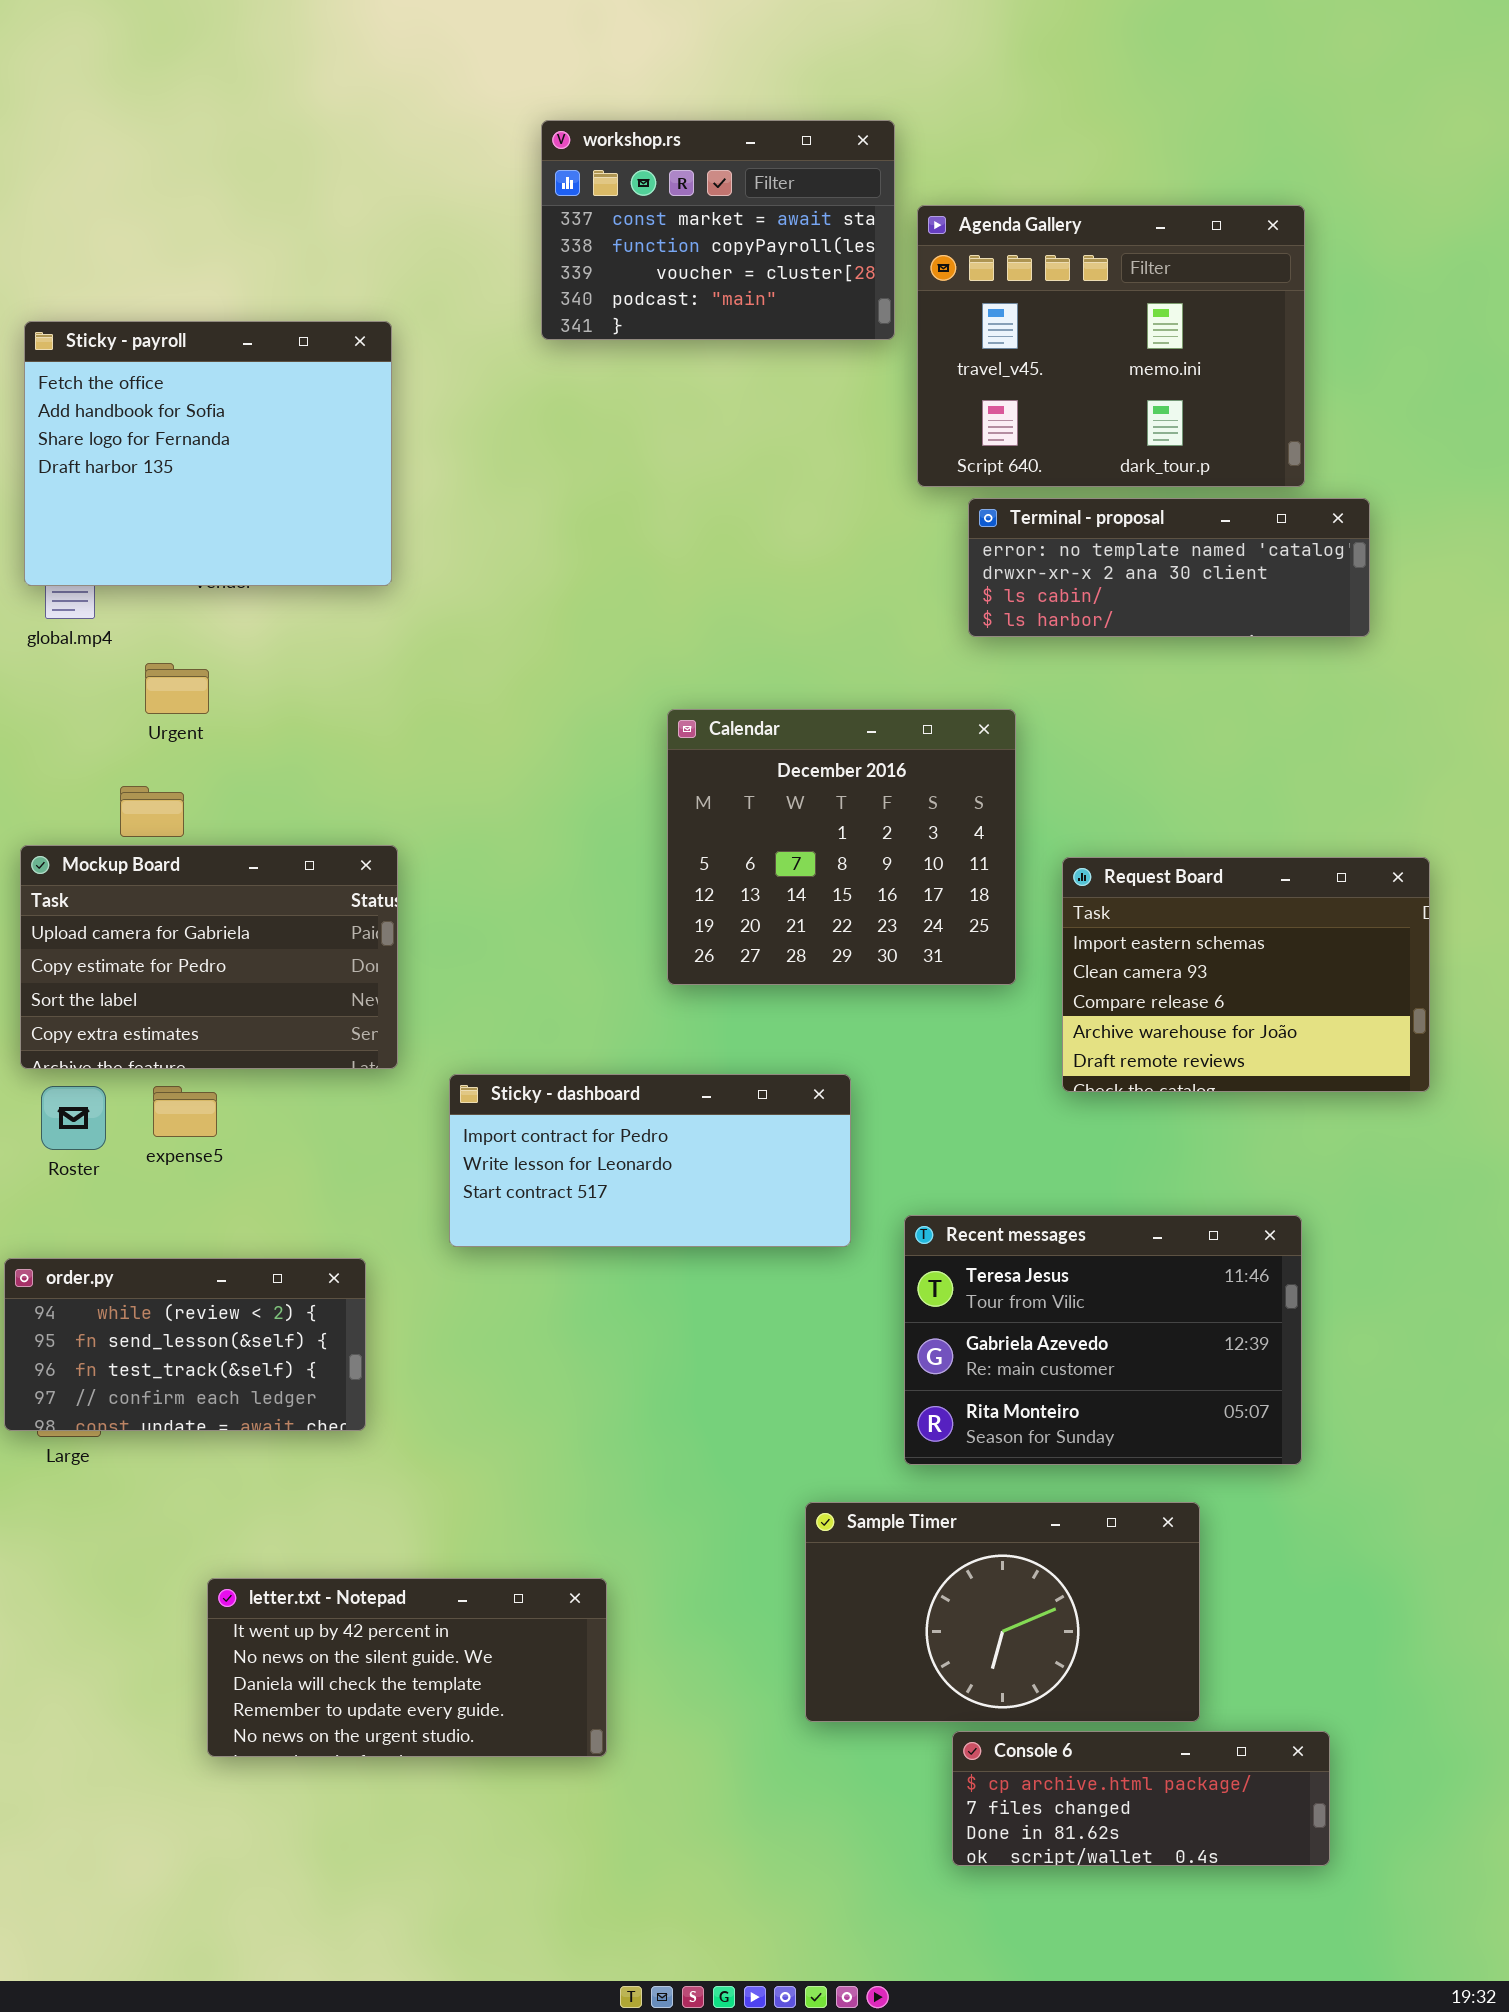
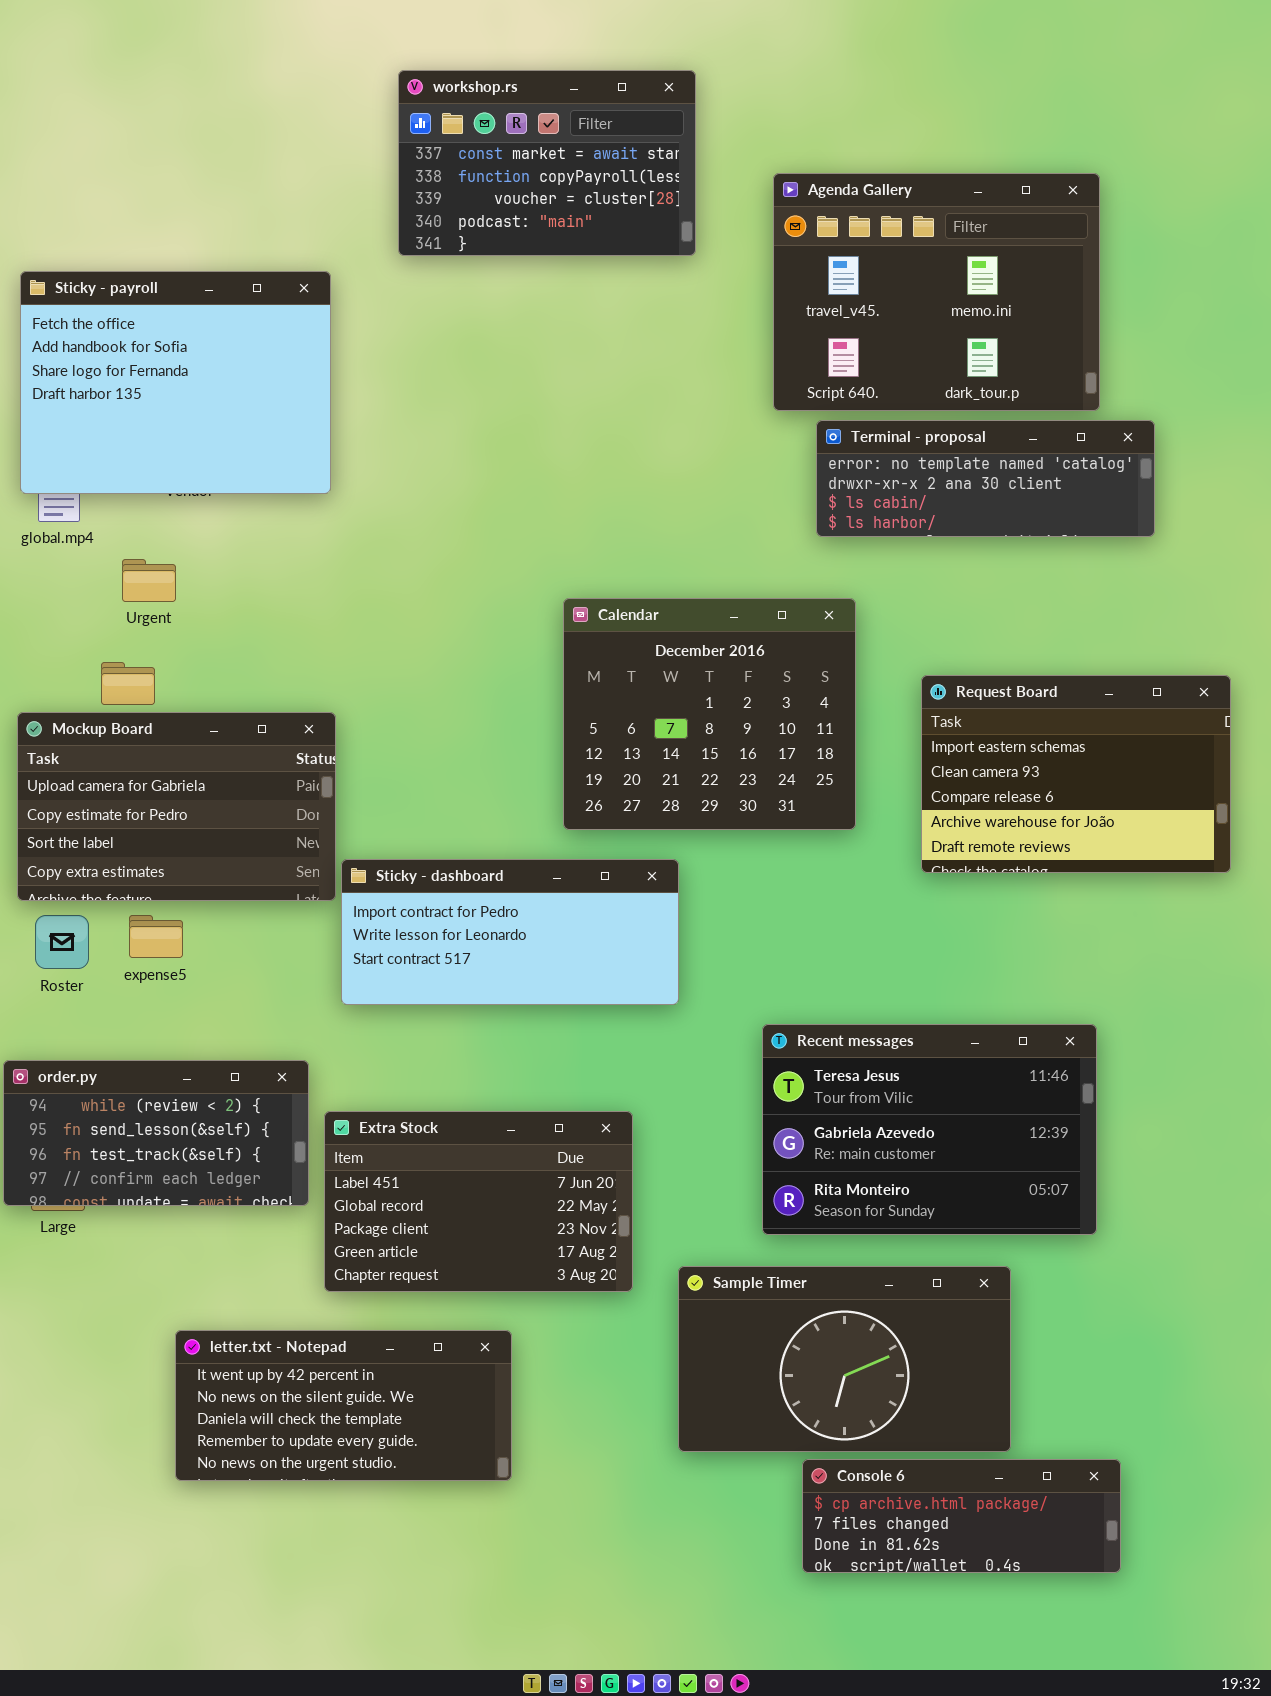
workshop.rs: [541,120,895,340] -> [398,70,696,256], moved
Request Board: [1062,857,1430,1092] -> [921,675,1231,873], moved
Sticky - dashboard: [449,1074,851,1247] -> [341,859,679,1005], moved
Extra Stock: none -> [324,1111,633,1292], opened

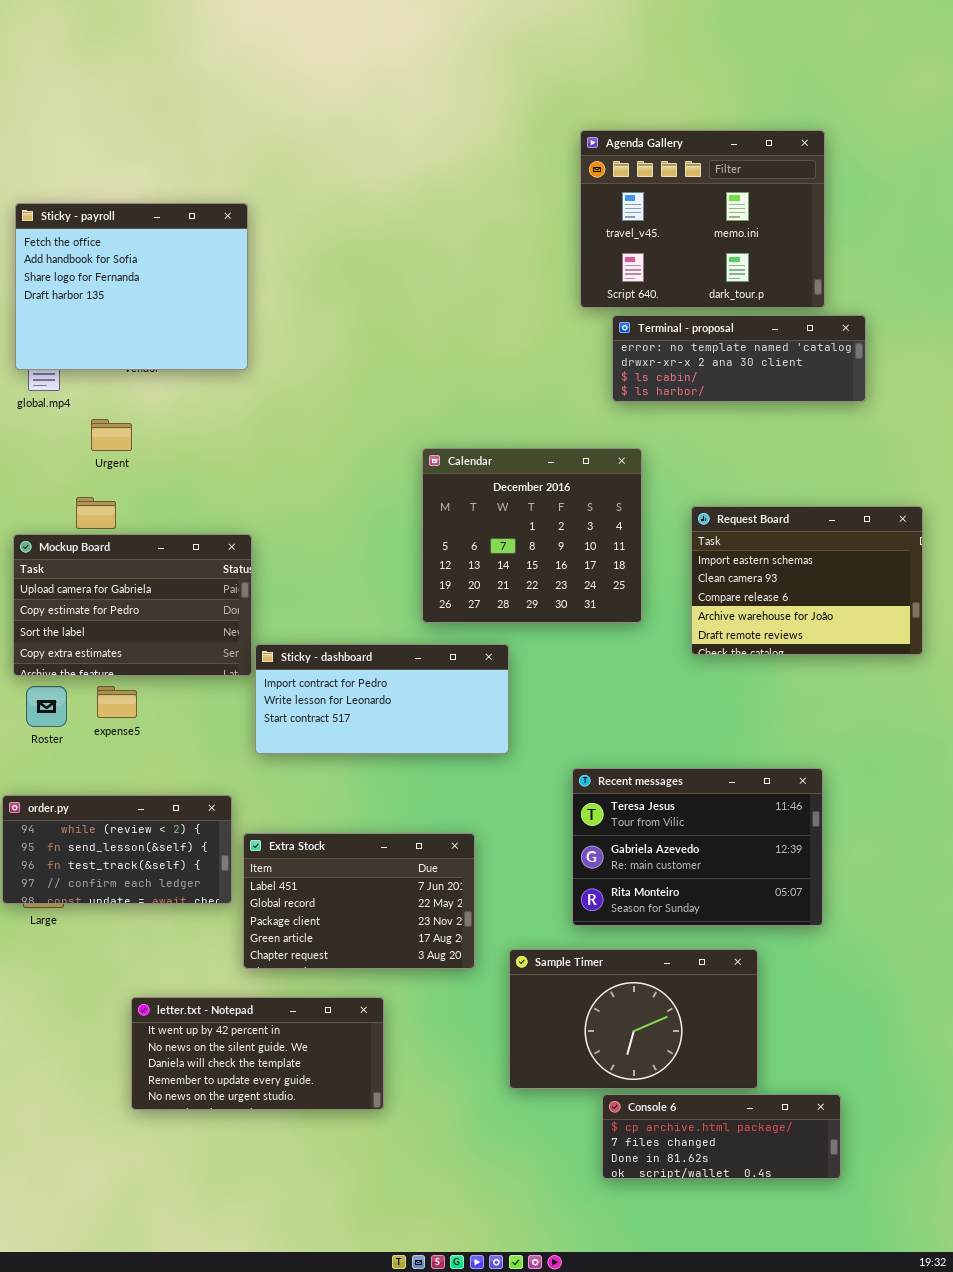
workshop.rs: [398,70,696,256] -> none, closed

